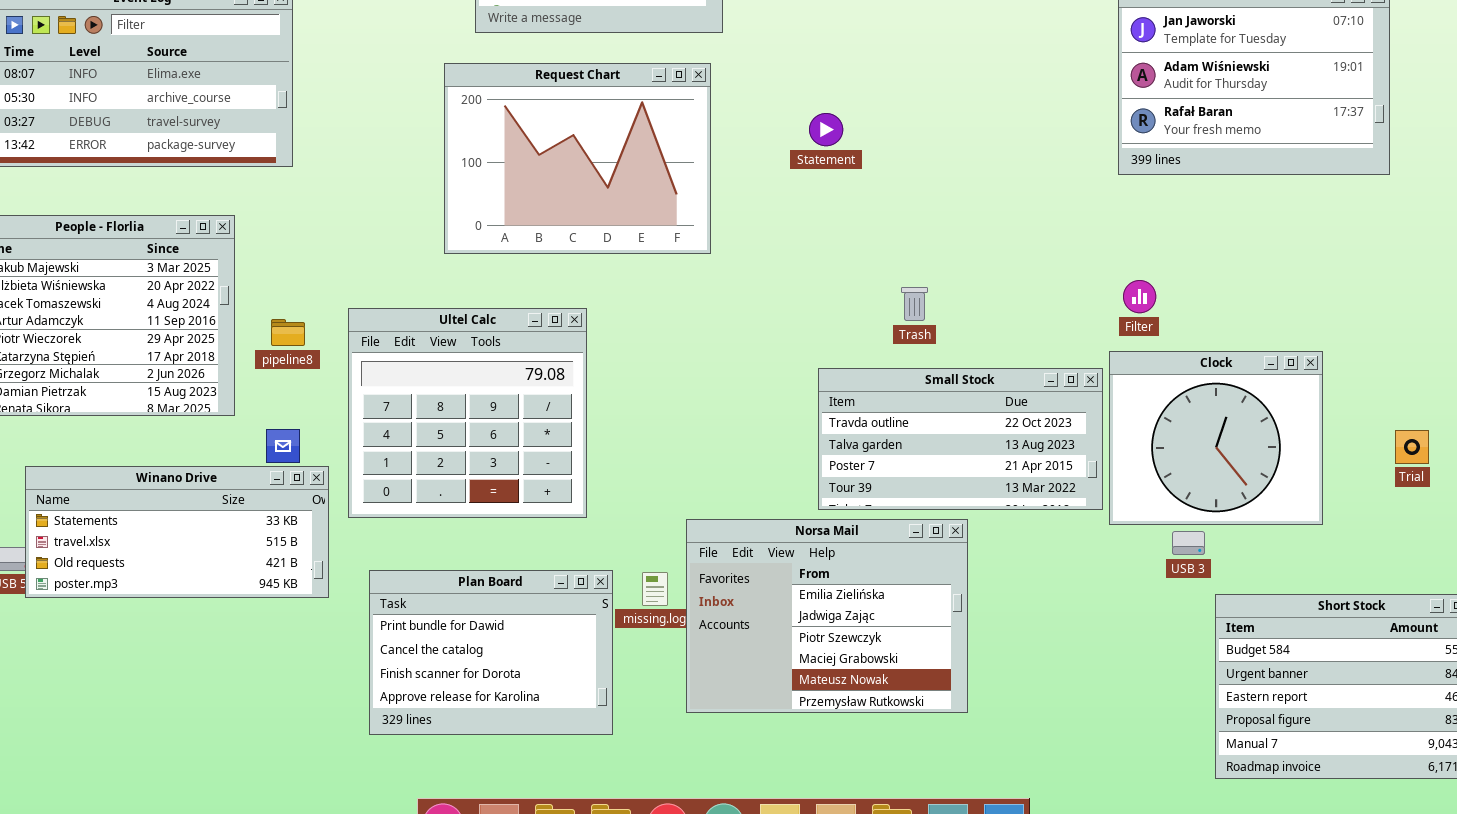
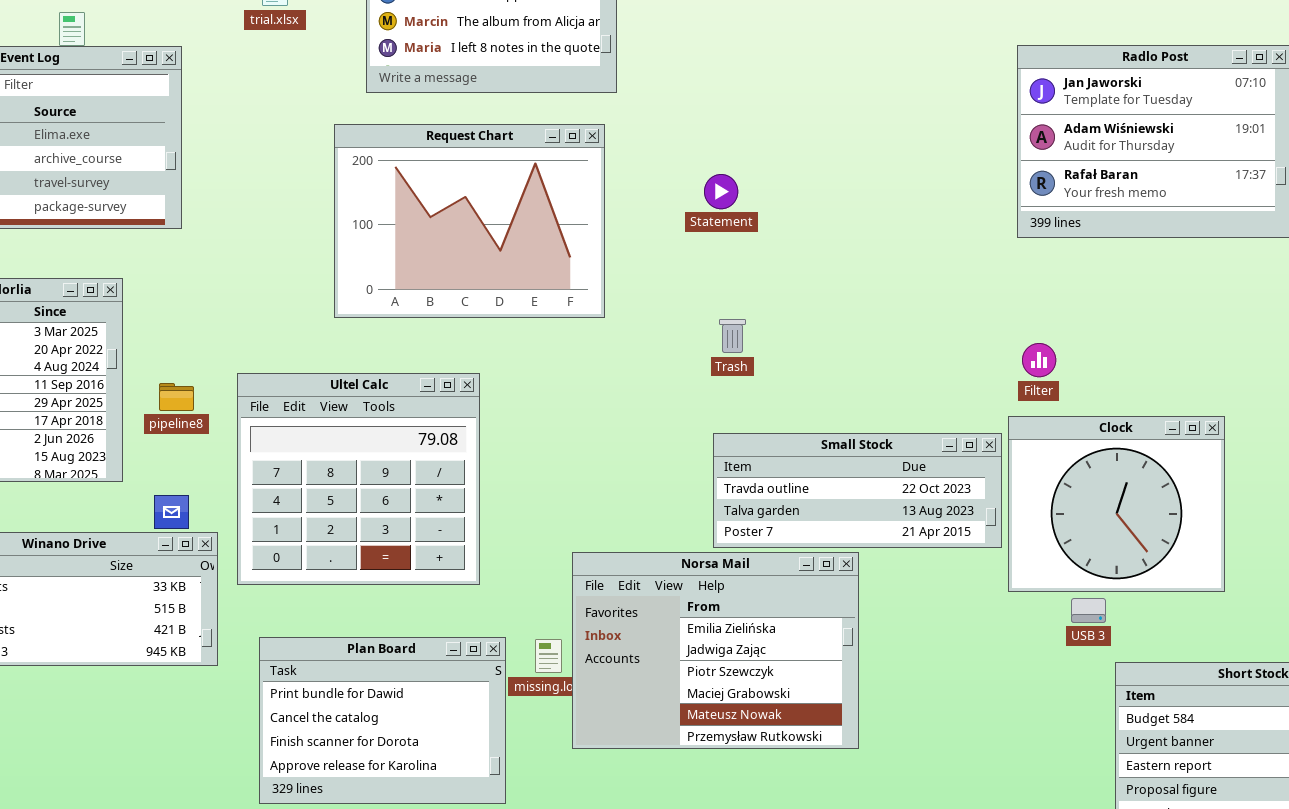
Trash: [901,287,928,321] -> [719,319,746,353], moved
Small Stock: [818,368,1103,510] -> [713,433,1002,548], resized
Norsa Mail: [686,519,968,713] -> [572,552,859,749], moved

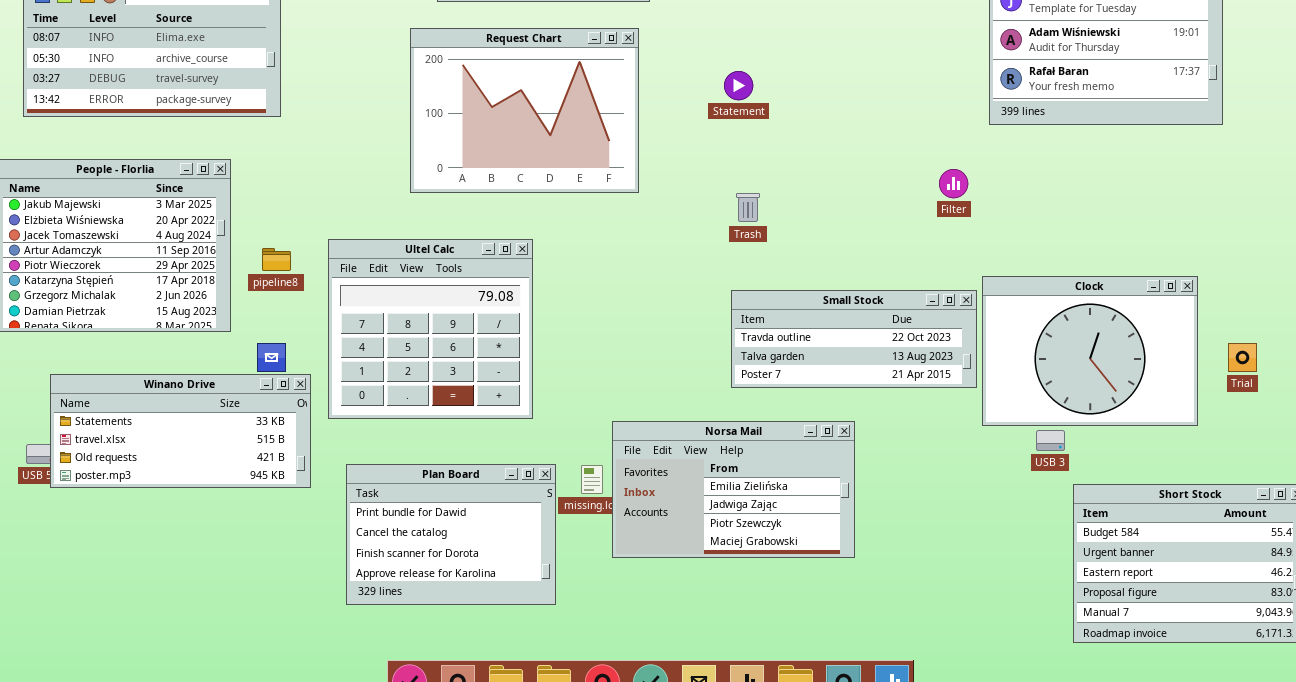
Filter: [1022,343,1056,377] -> [939,169,968,198], moved
Clock: [1008,416,1225,592] -> [982,276,1198,426], resized
Norsa Mail: [572,552,859,749] -> [612,421,855,558], resized

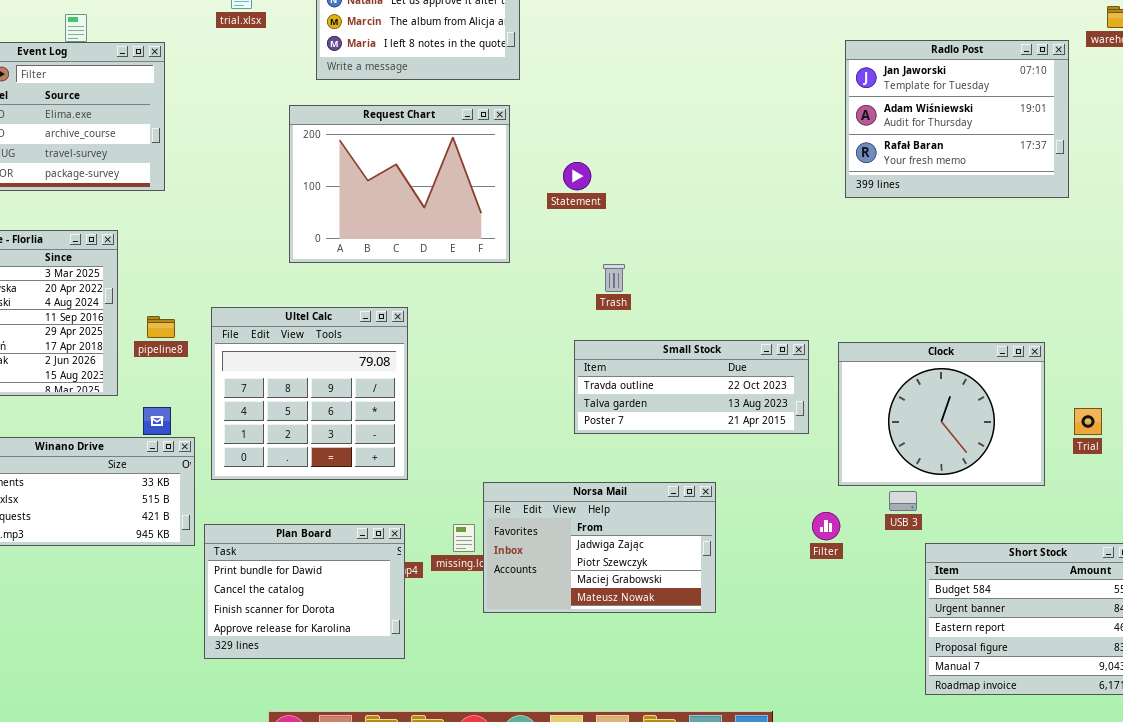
Statement: [724,71,753,100] -> [563,162,591,190], moved
Filter: [939,169,968,198] -> [812,512,840,540], moved
Small Stock: [731,290,977,388] -> [574,340,809,434], moved
Norsa Mail: [612,421,855,558] -> [483,482,716,613], scrolled down 1 row
Plan Board: [346,464,556,605] -> [204,524,405,659], moved

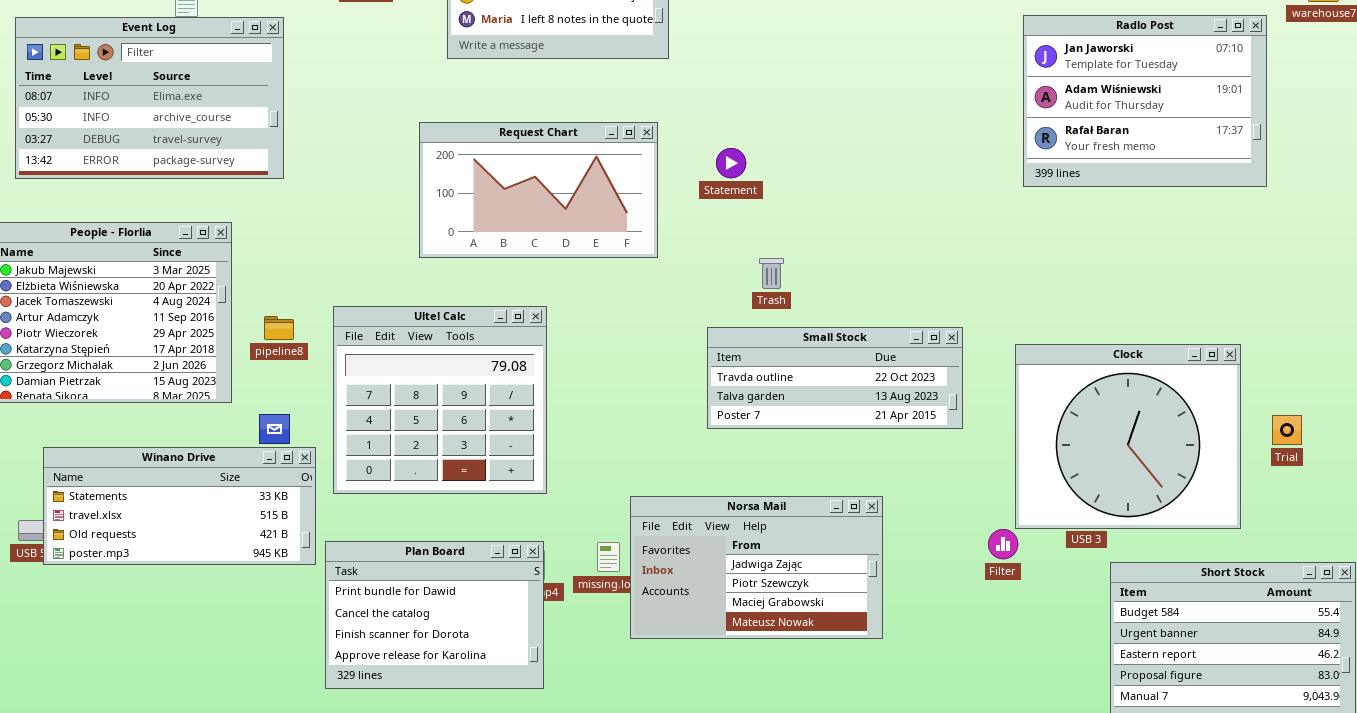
Request Chart: [289,105,510,263] -> [419,122,658,258], resized
Small Stock: [574,340,809,434] -> [707,327,963,429], moved
Clock: [838,342,1045,486] -> [1015,344,1241,529], resized

